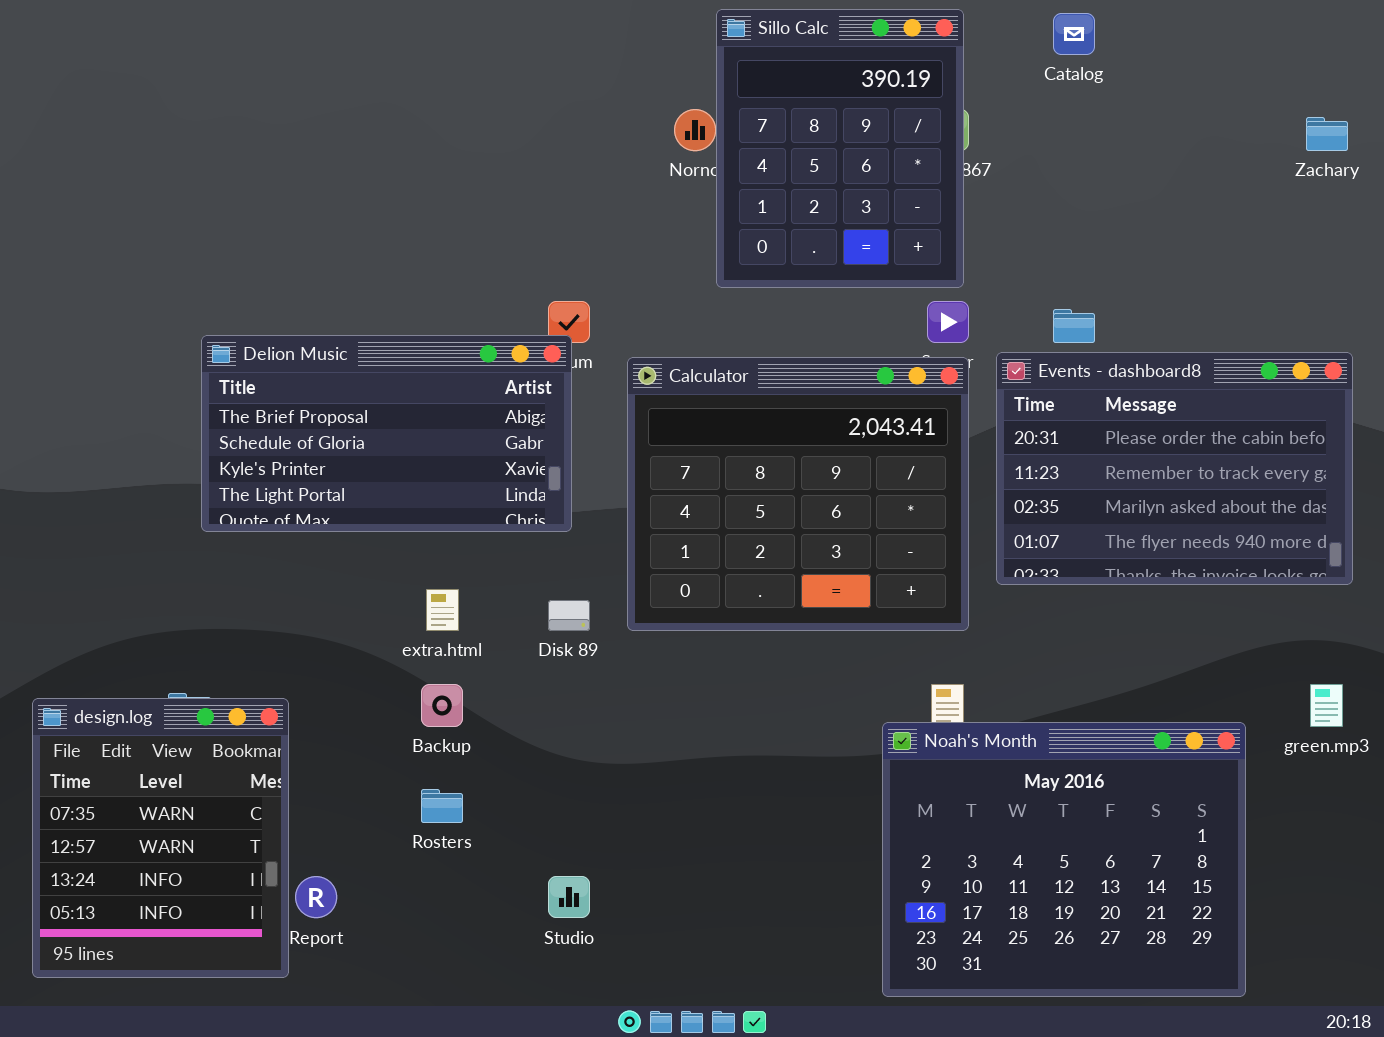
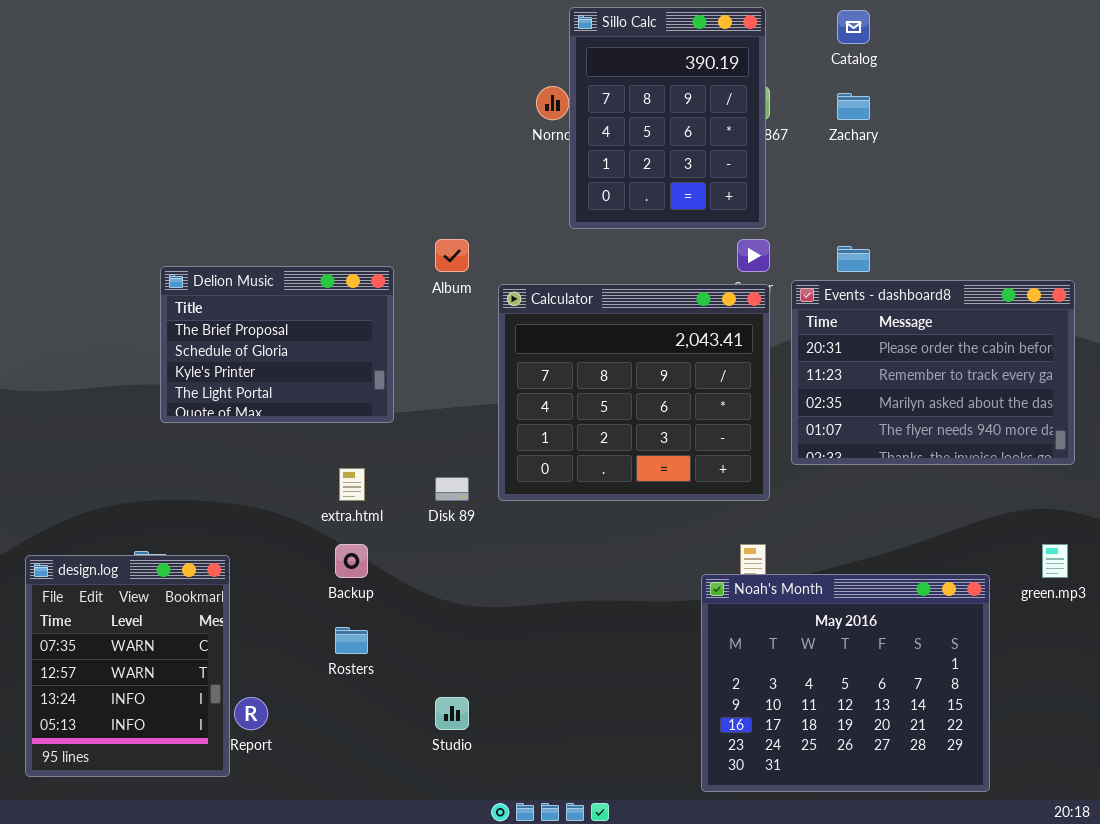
Zachary: [1306,117,1348,151] -> [837,93,870,120], moved
Delion Music: [201,335,572,532] -> [160,266,394,423], resized

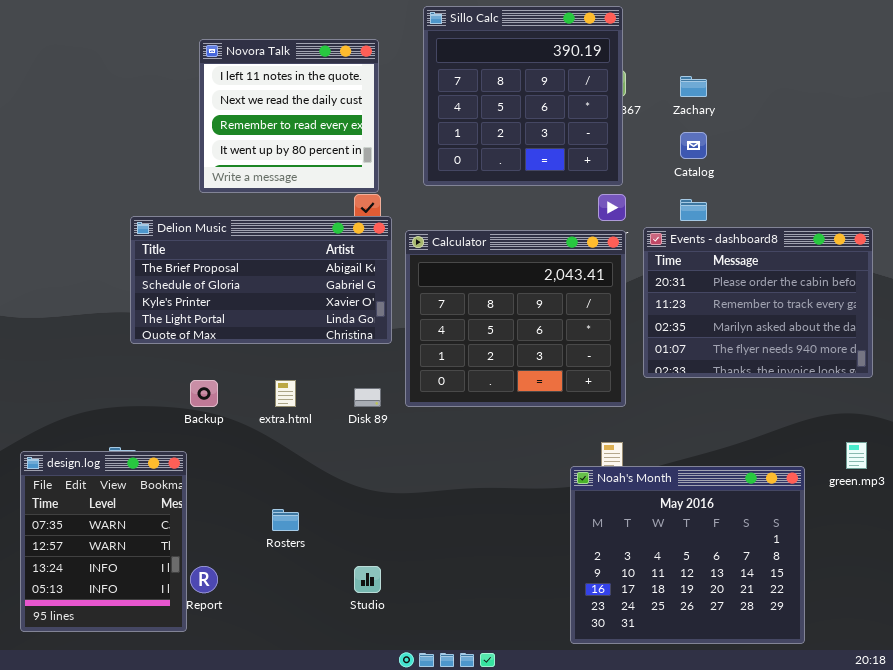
Sillo Calc: [569,7,766,229] -> [423,6,623,186], resized
Catalog: [837,10,870,44] -> [680,132,707,159], moved
Novora Talk: none -> [199,39,379,193], opened
Delion Music: [160,266,394,423] -> [130,216,392,344], resized
Backup: [335,544,368,578] -> [190,380,218,407], moved

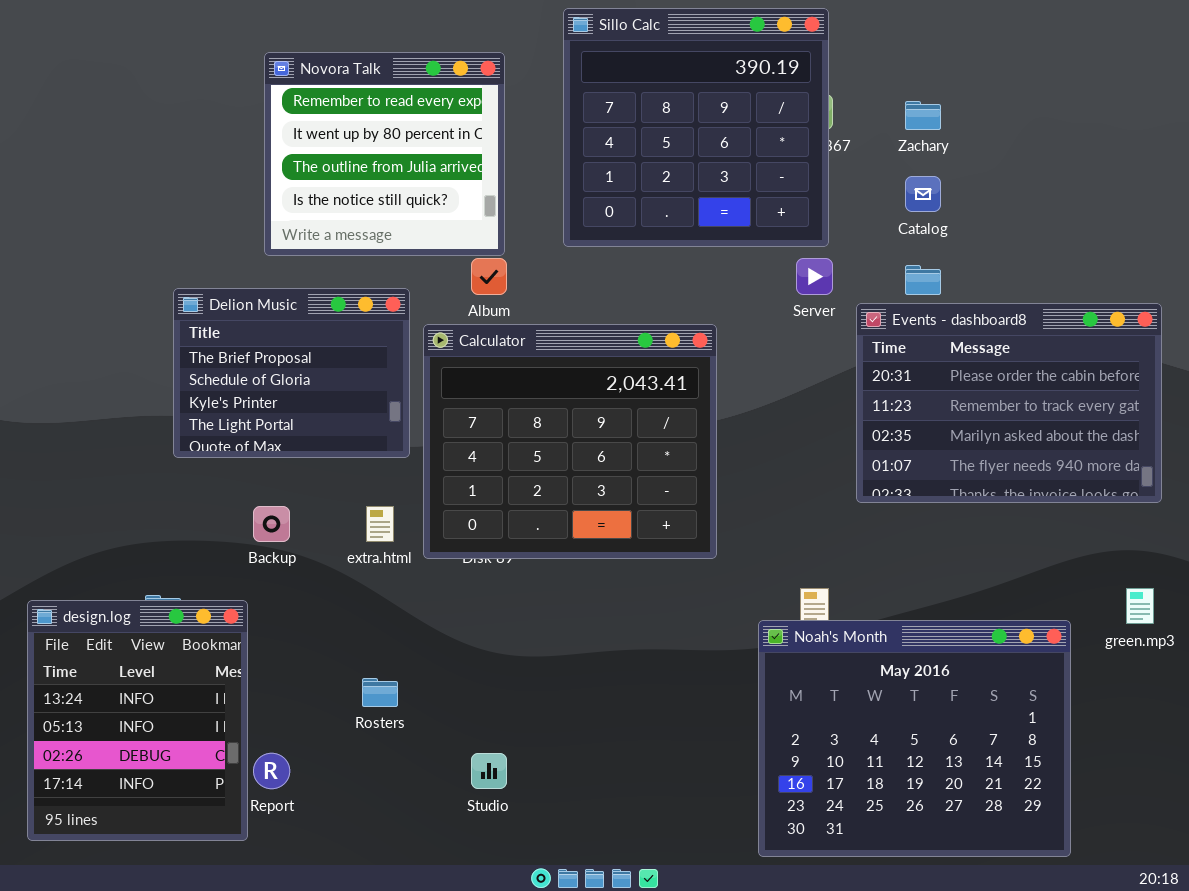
Novora Talk: [199,39,379,193] -> [264,52,505,256], scrolled down 2 rows
Delion Music: [130,216,392,344] -> [173,288,410,458], resized
Calculator: [405,230,626,407] -> [423,324,717,559], moved
design.log: [20,451,187,632] -> [27,600,248,841], scrolled down 2 rows

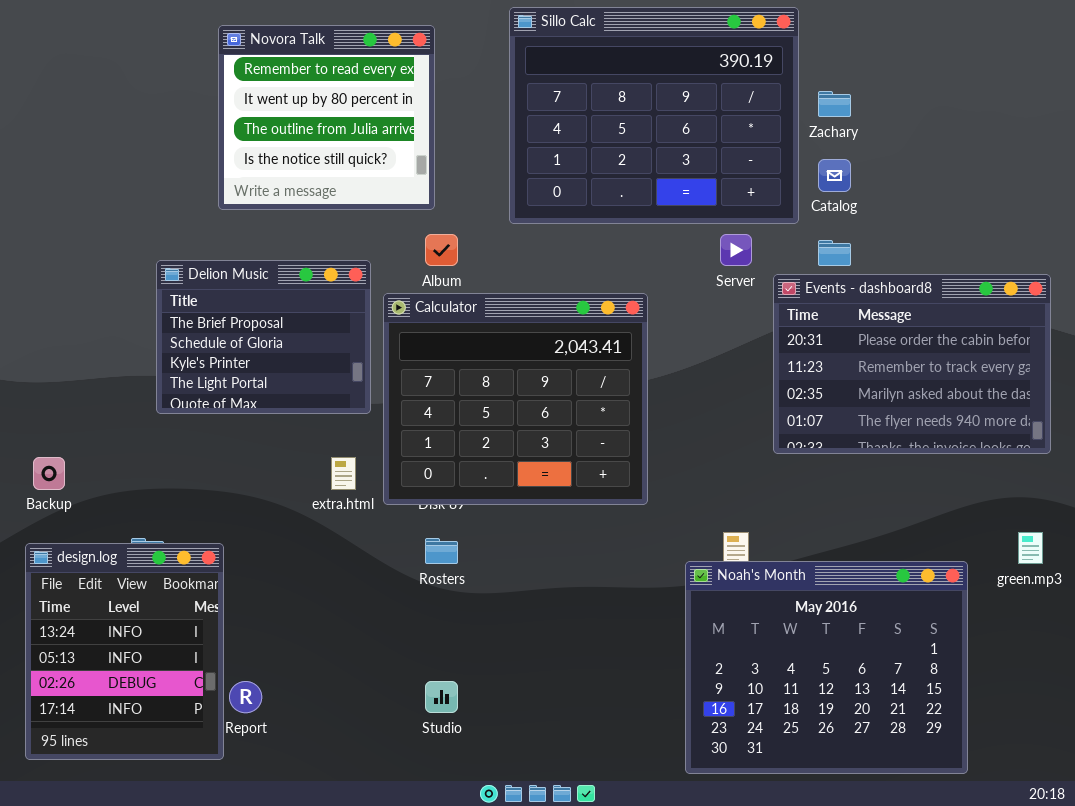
Sillo Calc: [563,8,829,247] -> [509,7,799,224], resized
Novora Talk: [264,52,505,256] -> [218,25,435,210], moved
Backup: [253,506,290,542] -> [33,457,65,490], moved
Rosters: [362,678,398,707] -> [425,538,458,564], moved

